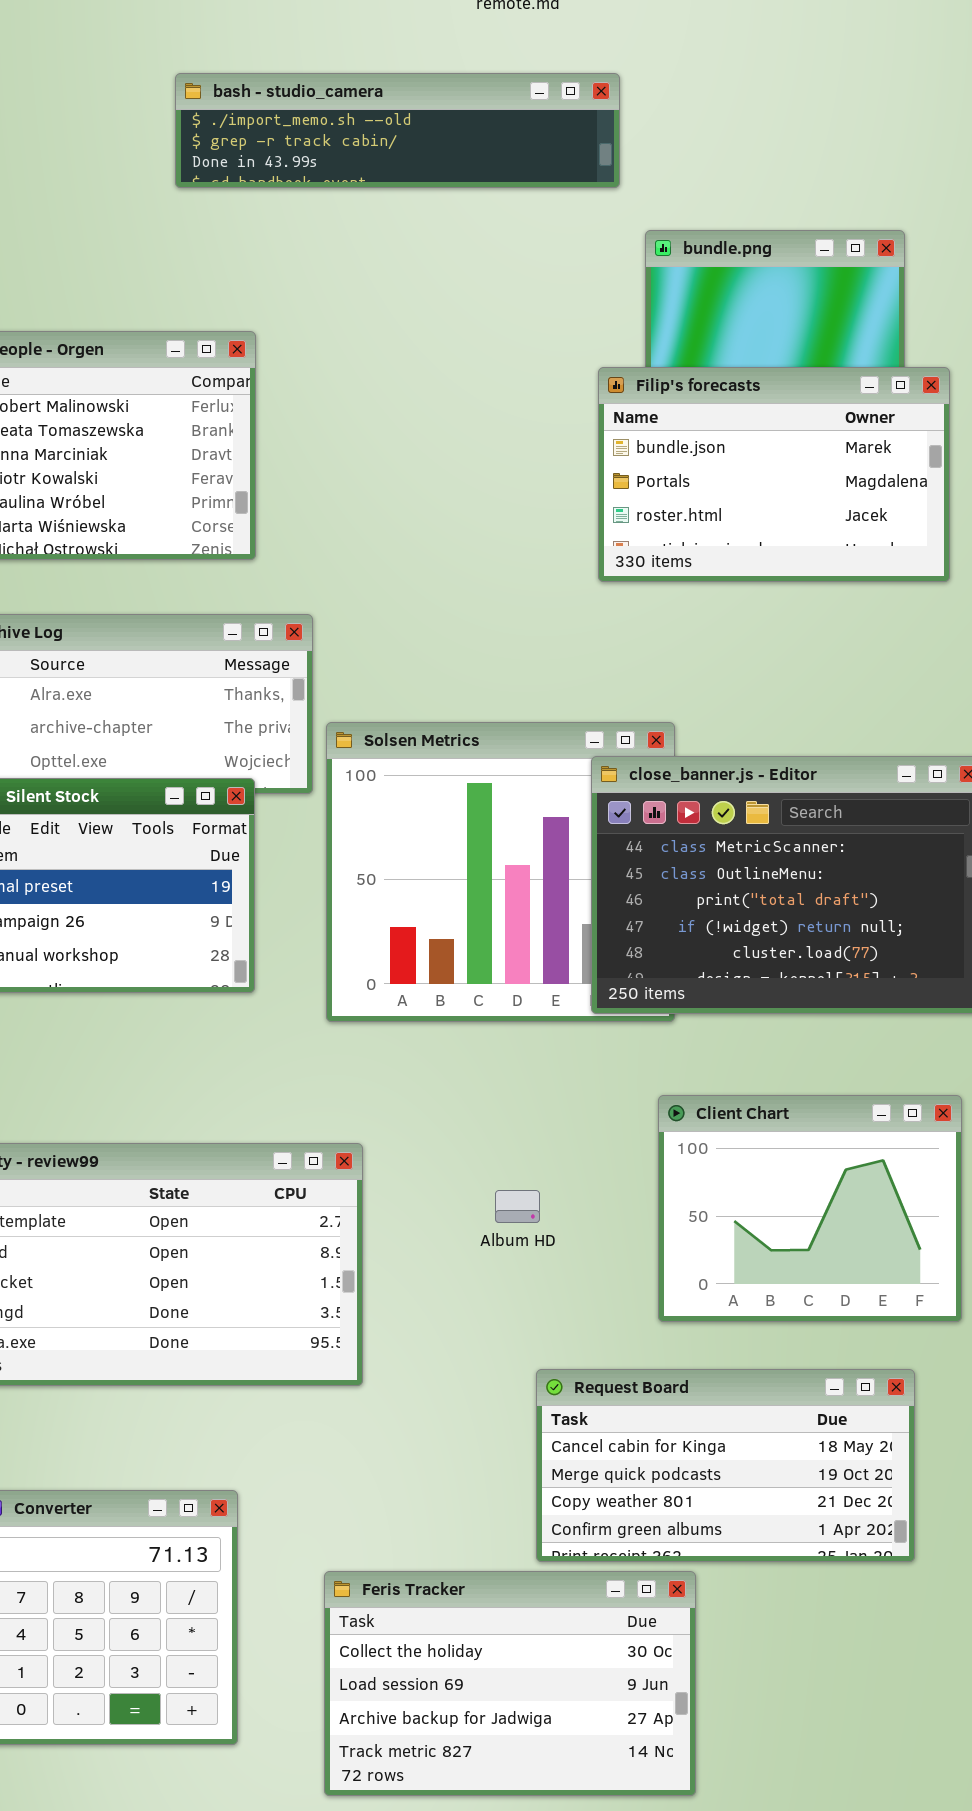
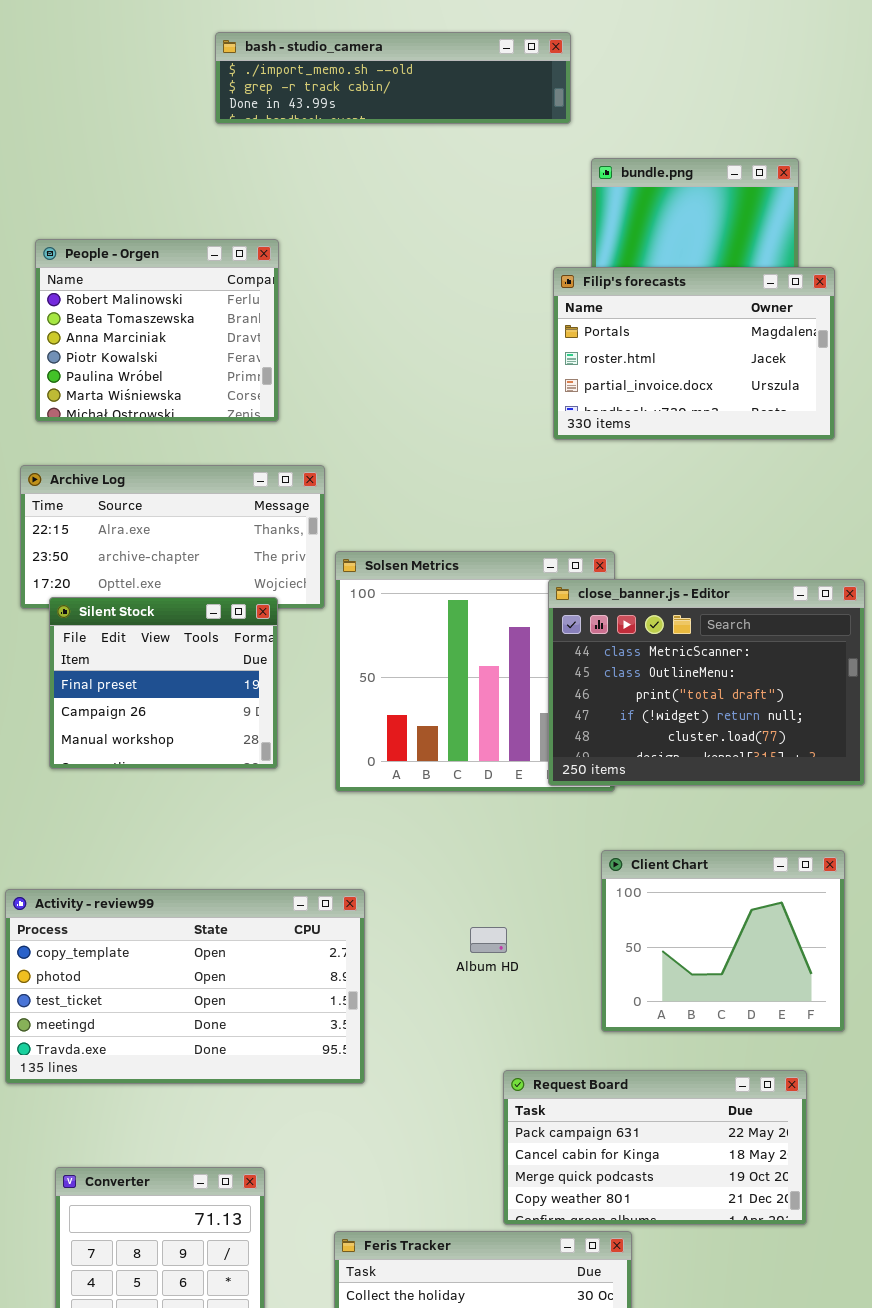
Filip's forecasts: [598,367,950,582] -> [553,267,835,440], scrolled down 1 row
Request Board: [536,1369,915,1562] -> [503,1070,807,1225], scrolled up 1 row

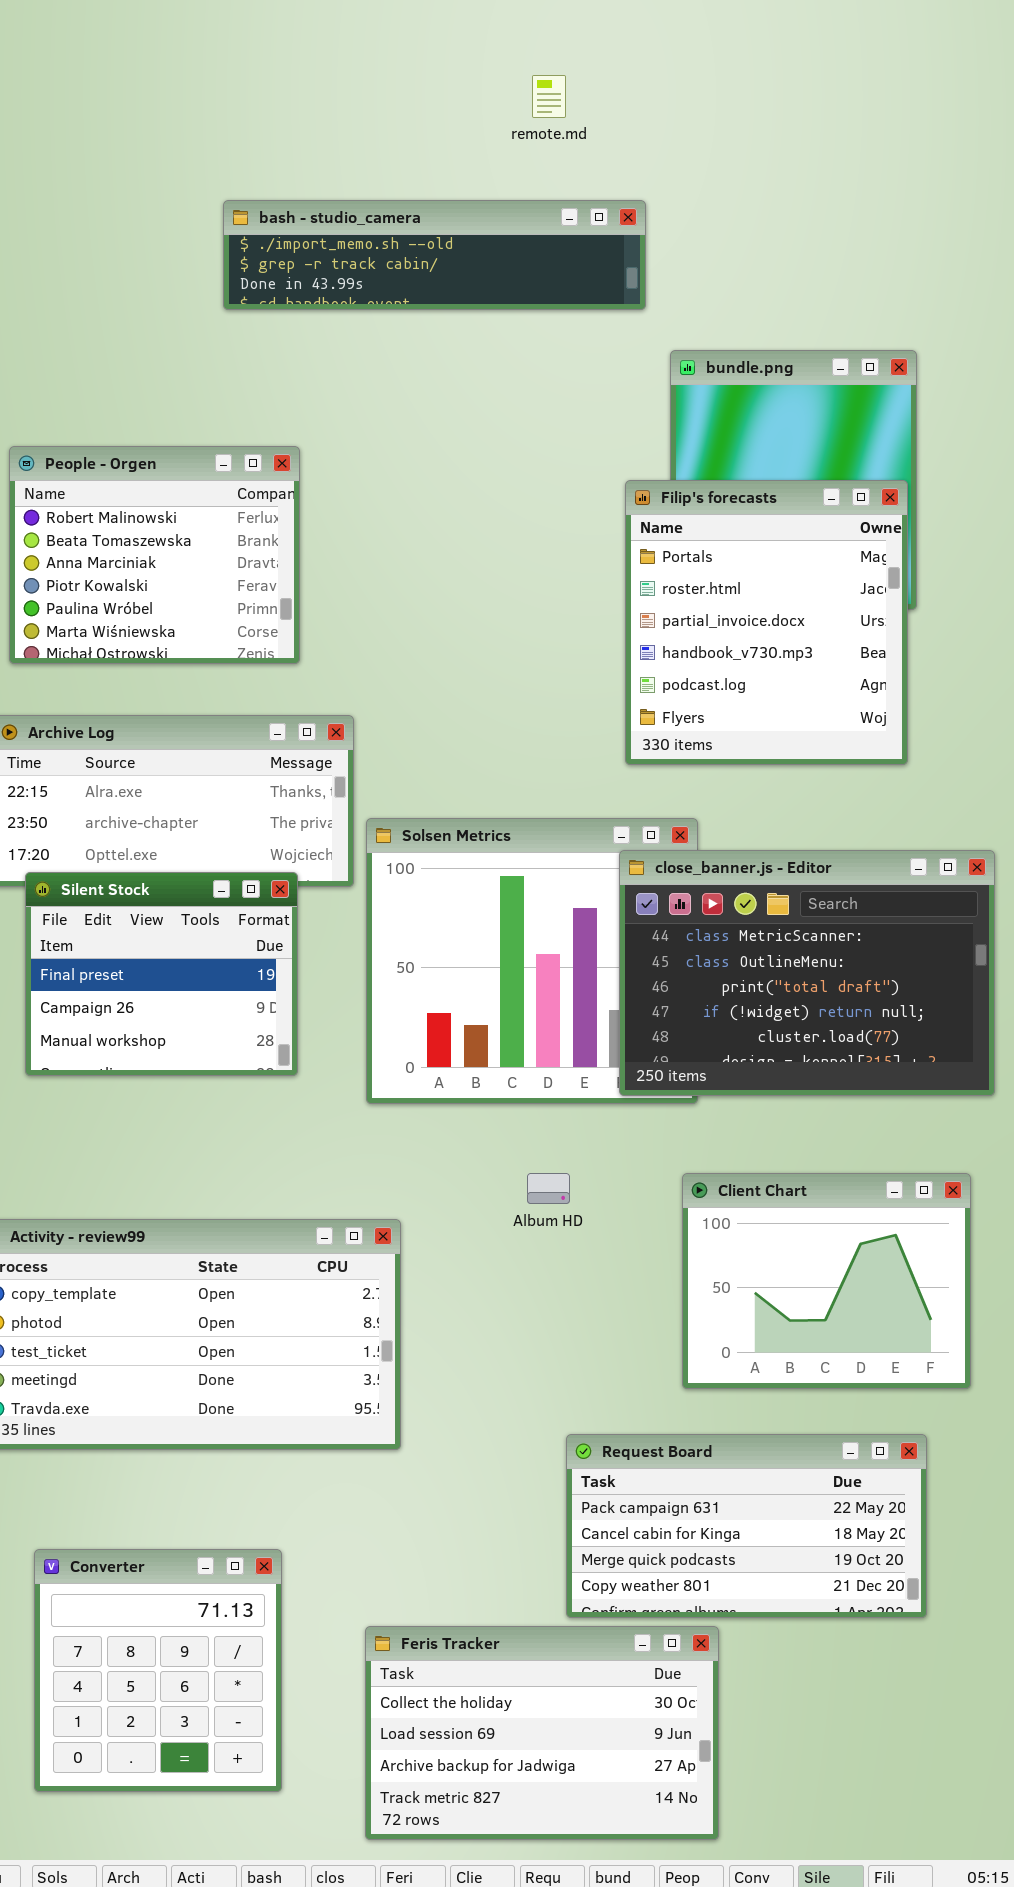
Filip's forecasts: [553,267,835,440] -> [625,480,908,765], resized
Album HD: [470,927,507,953] -> [527,1173,570,1204], moved

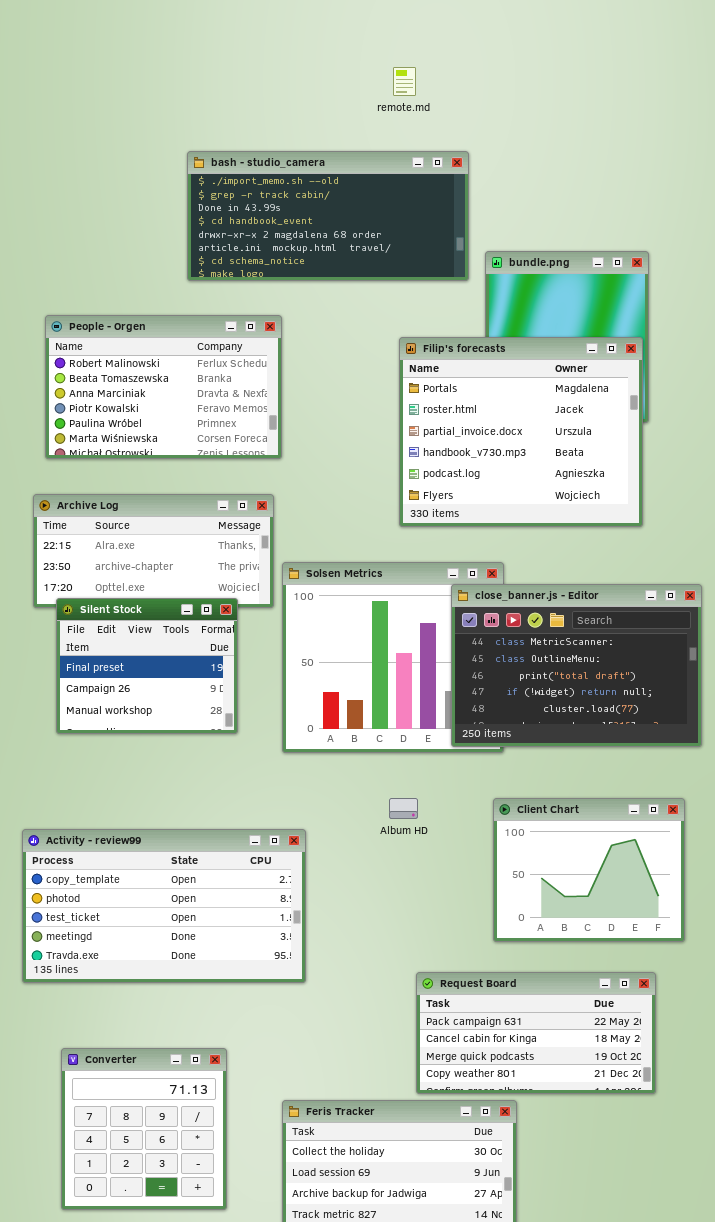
bash - studio_camera: [223,200,646,310] -> [187,151,469,281], resized
People - Orgen: [9,446,300,664] -> [45,315,282,459], resized
Filip's forecasts: [625,480,908,765] -> [399,337,643,527], resized

